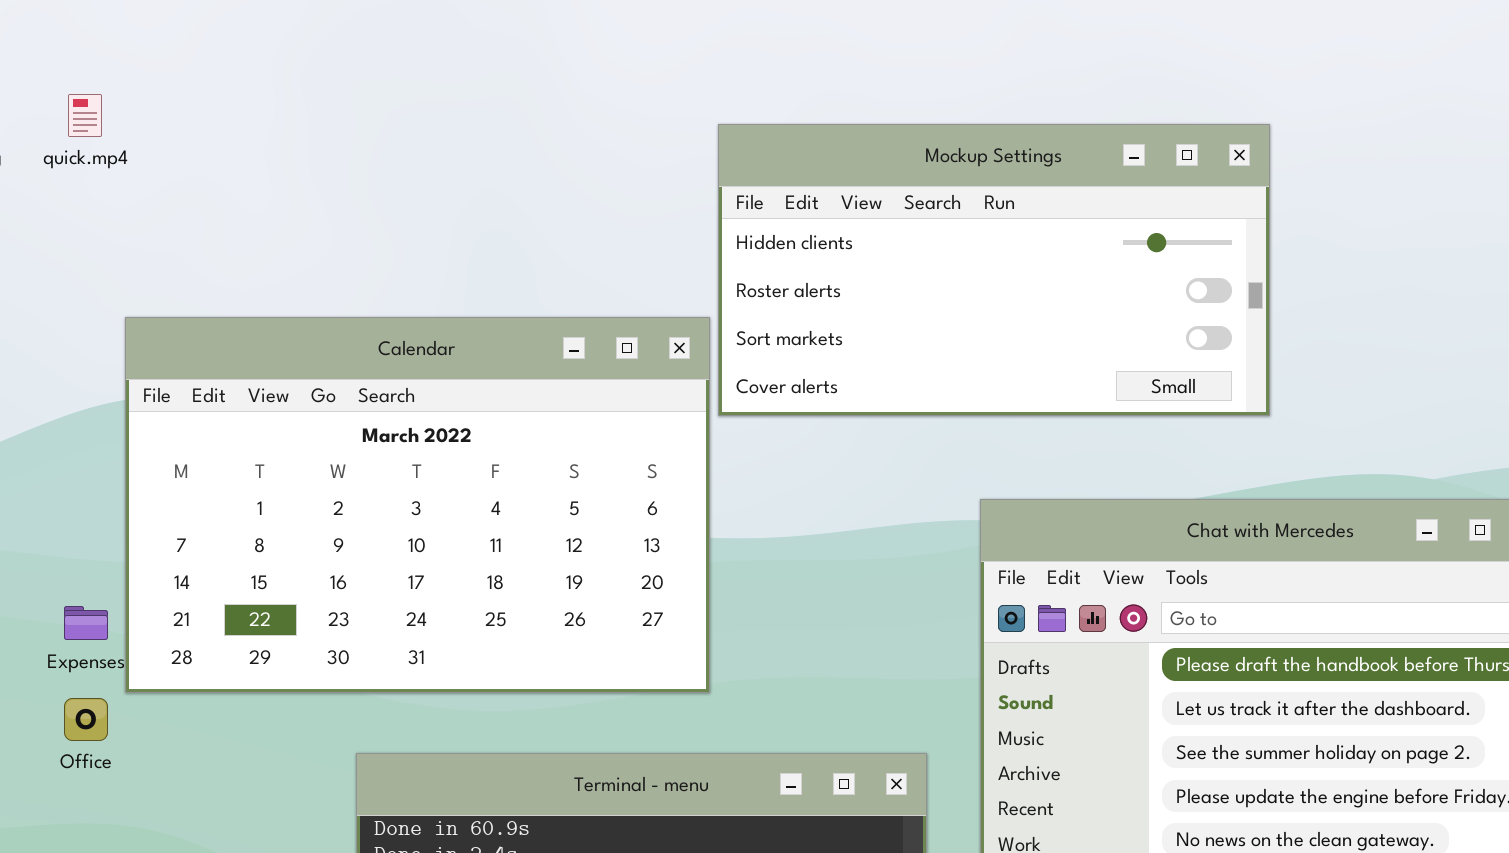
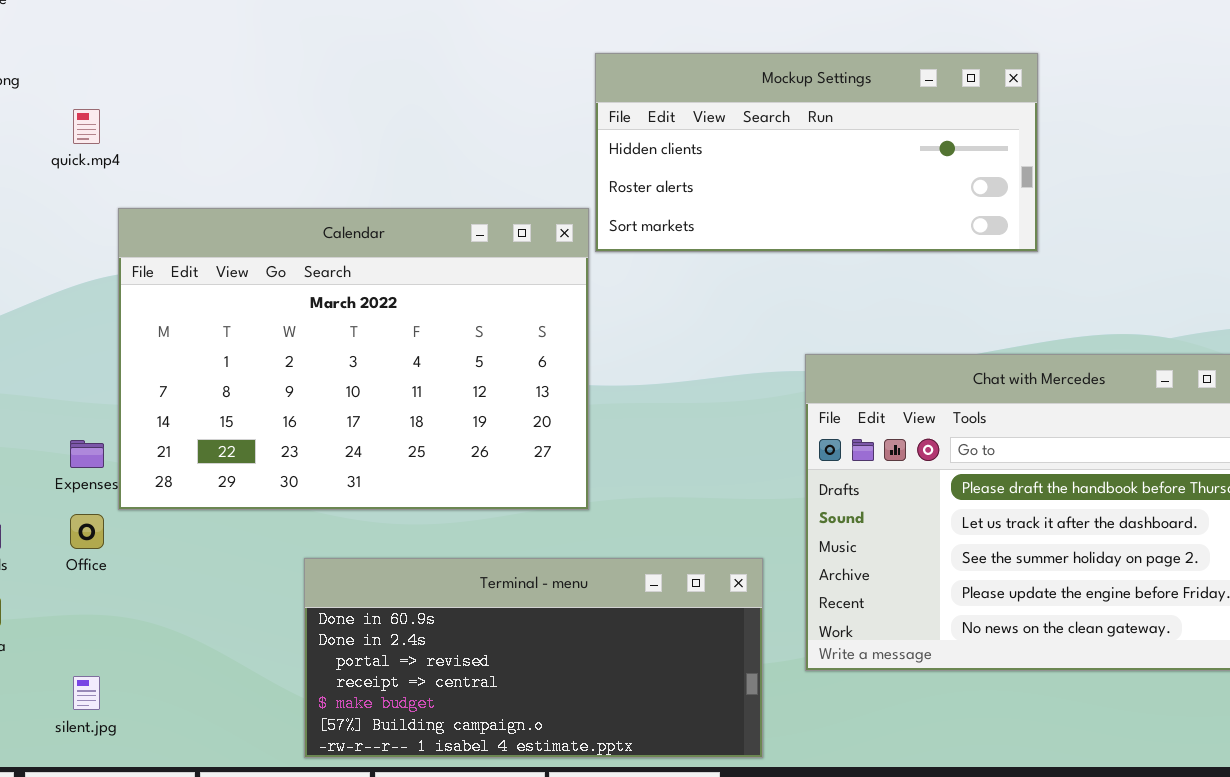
quick.mp4: [68,94,102,137] -> [73,109,100,144], moved
Mockup Settings: [718,124,1270,416] -> [595,53,1038,252], resized

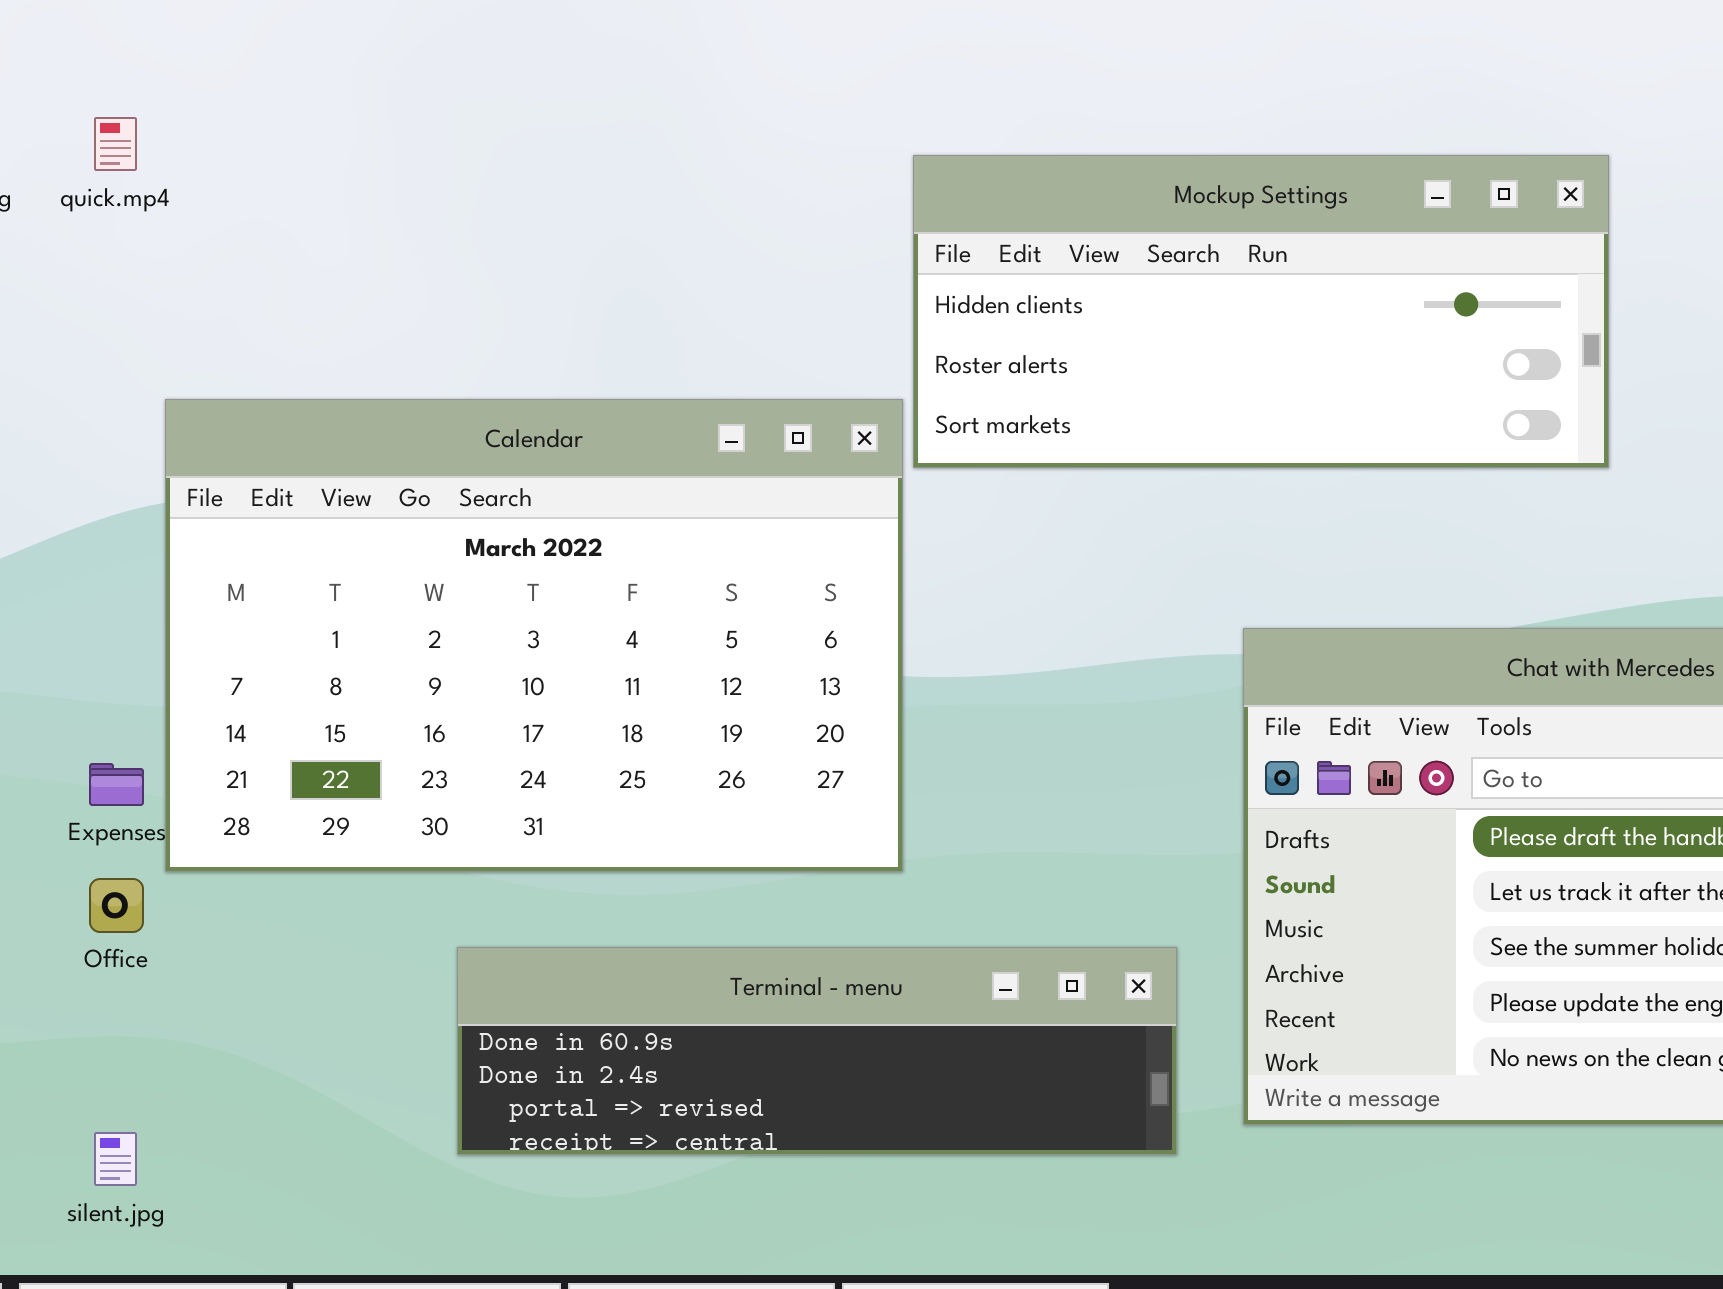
quick.mp4: [73,109,100,144] -> [94,117,137,171], moved
Terminal - menu: [304,558,763,758] -> [457,947,1177,1155], resized

